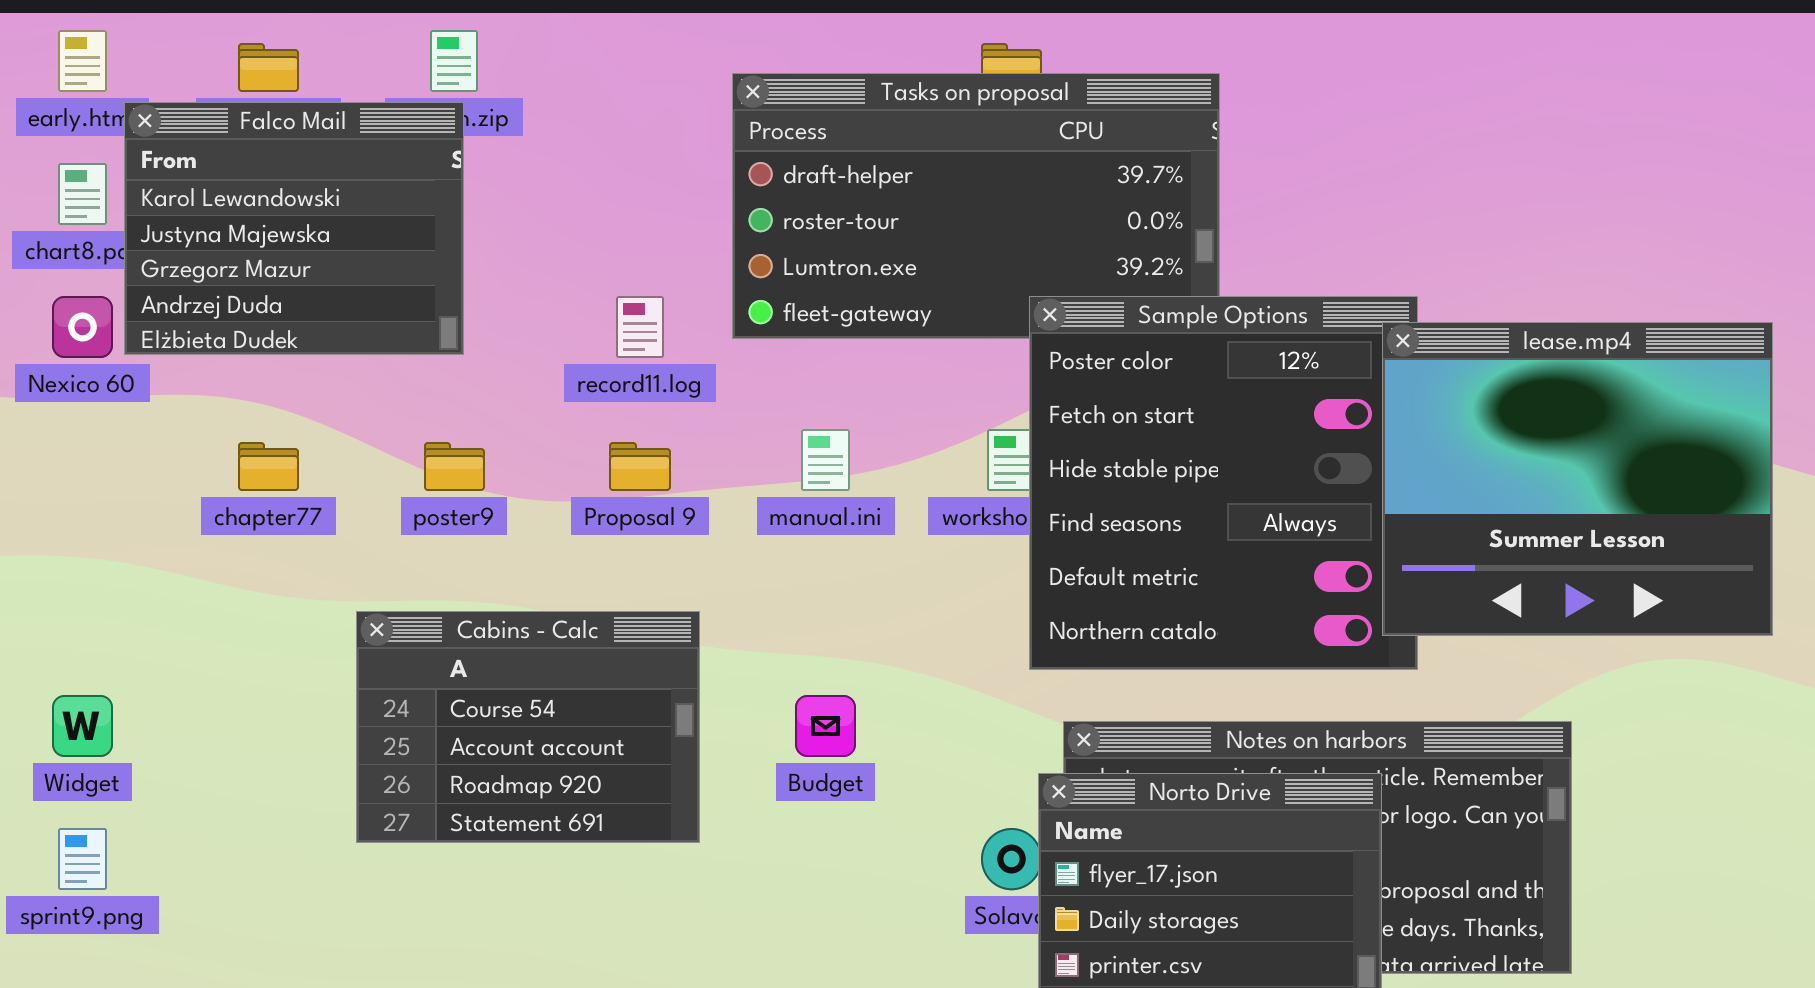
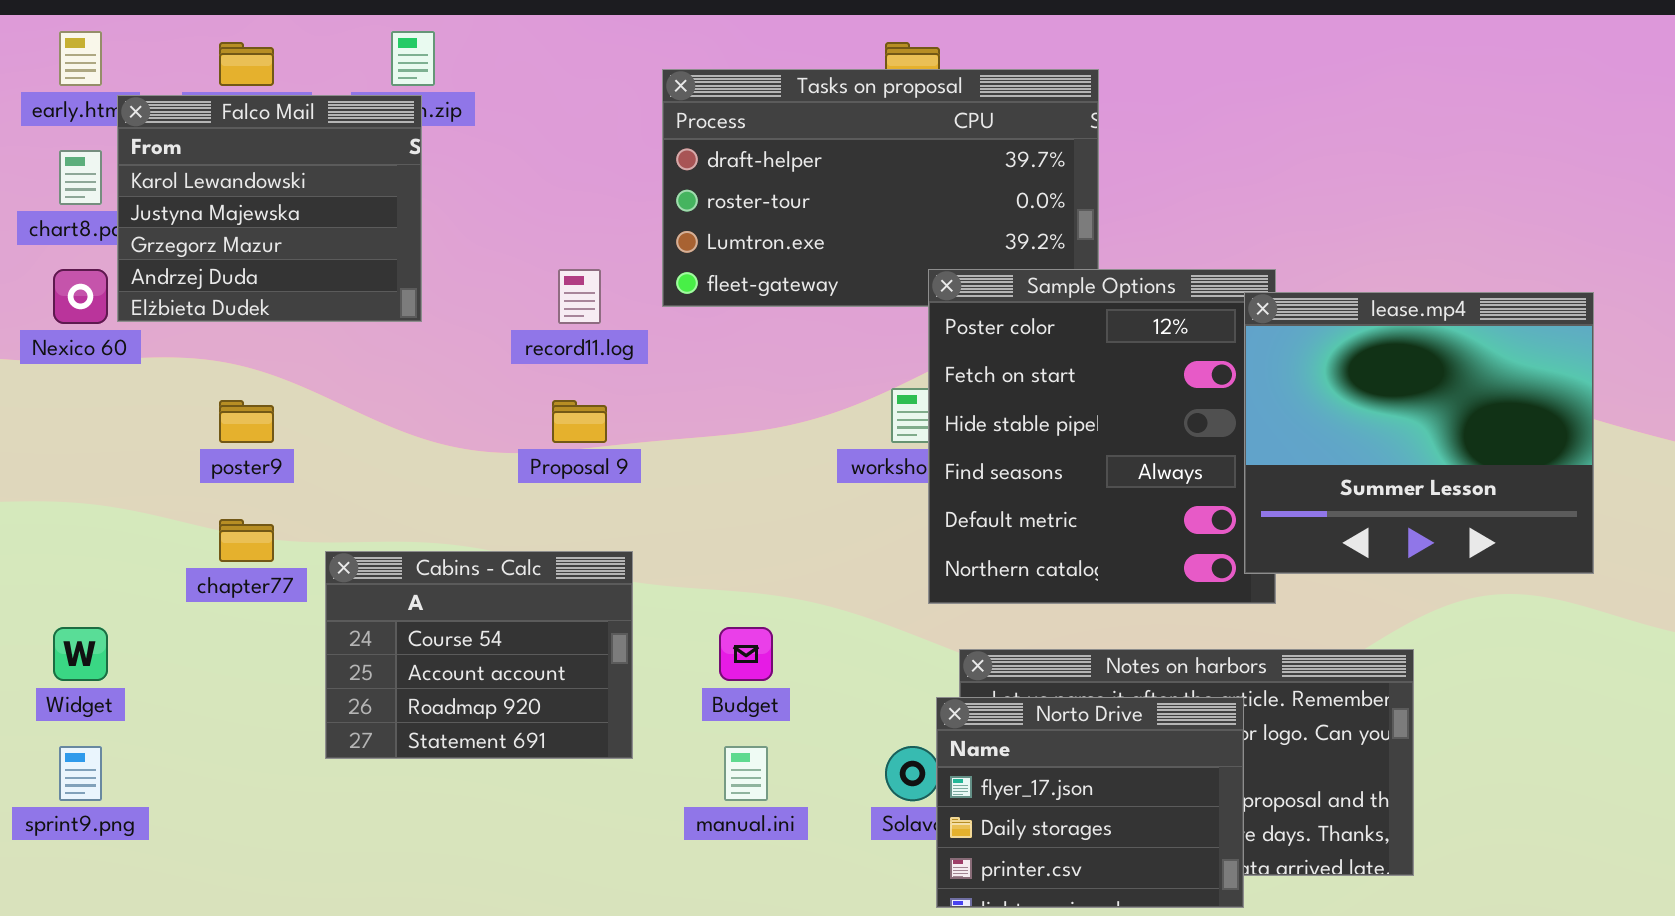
manual.ini: [801,429,850,491] -> [724,746,768,801], moved
chapter77: [238,442,299,491] -> [219,519,274,562], moved
poster9: [424,442,485,491] -> [219,400,274,443], moved

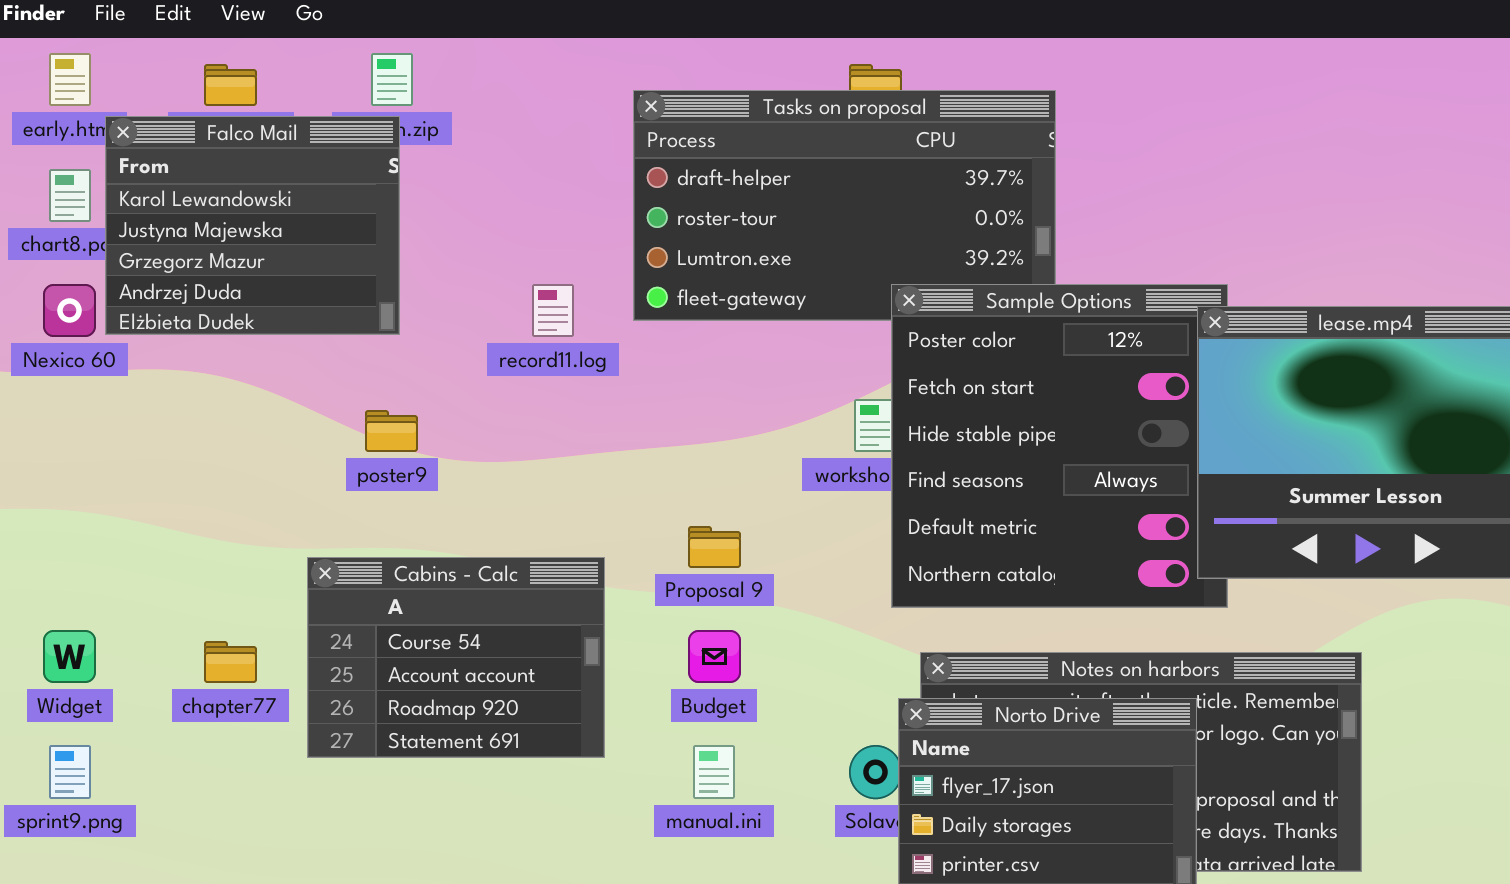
poster9: [219,400,274,443] -> [365,410,418,452], moved
Proposal 9: [552,400,607,443] -> [688,526,741,568], moved
chapter77: [219,519,274,562] -> [204,641,257,683], moved

